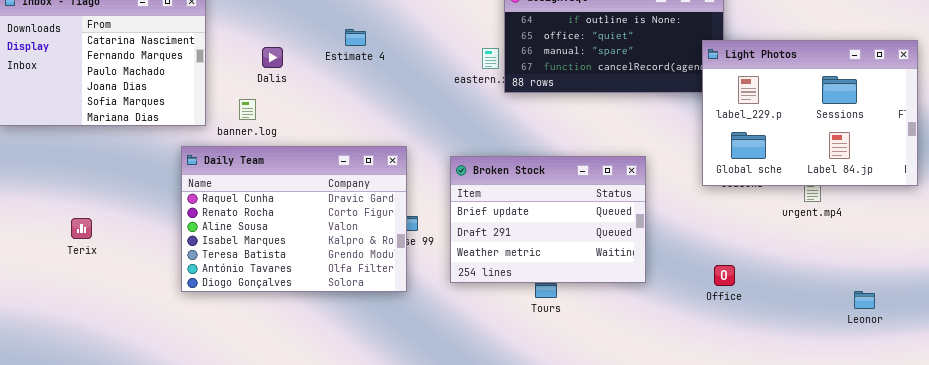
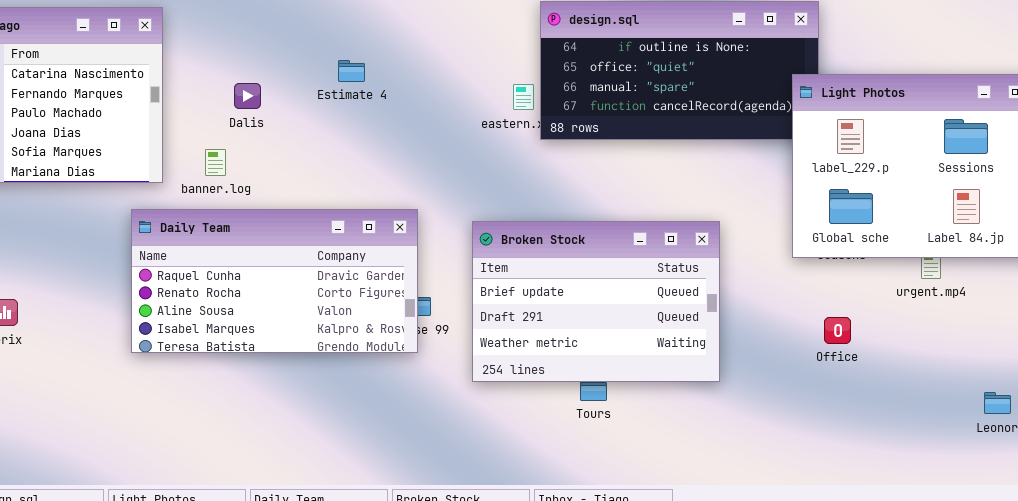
Daily Team: [181,146,407,292] -> [131,209,418,353], resized
Office: [714,265,735,286] -> [824,317,851,344], moved

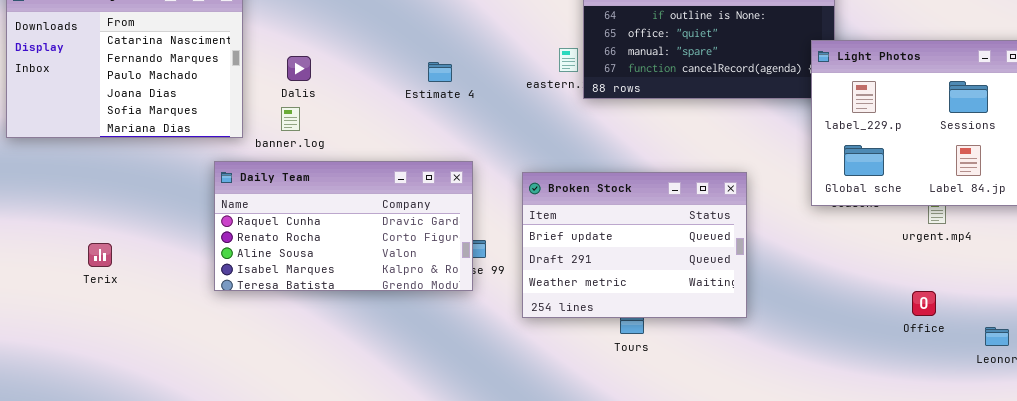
Estimate 4: [338,60,365,82] -> [428,62,452,82], moved
Dalis: [234,83,261,109] -> [287,56,311,81], moved
Office: [824,317,851,344] -> [912,291,936,316], moved

